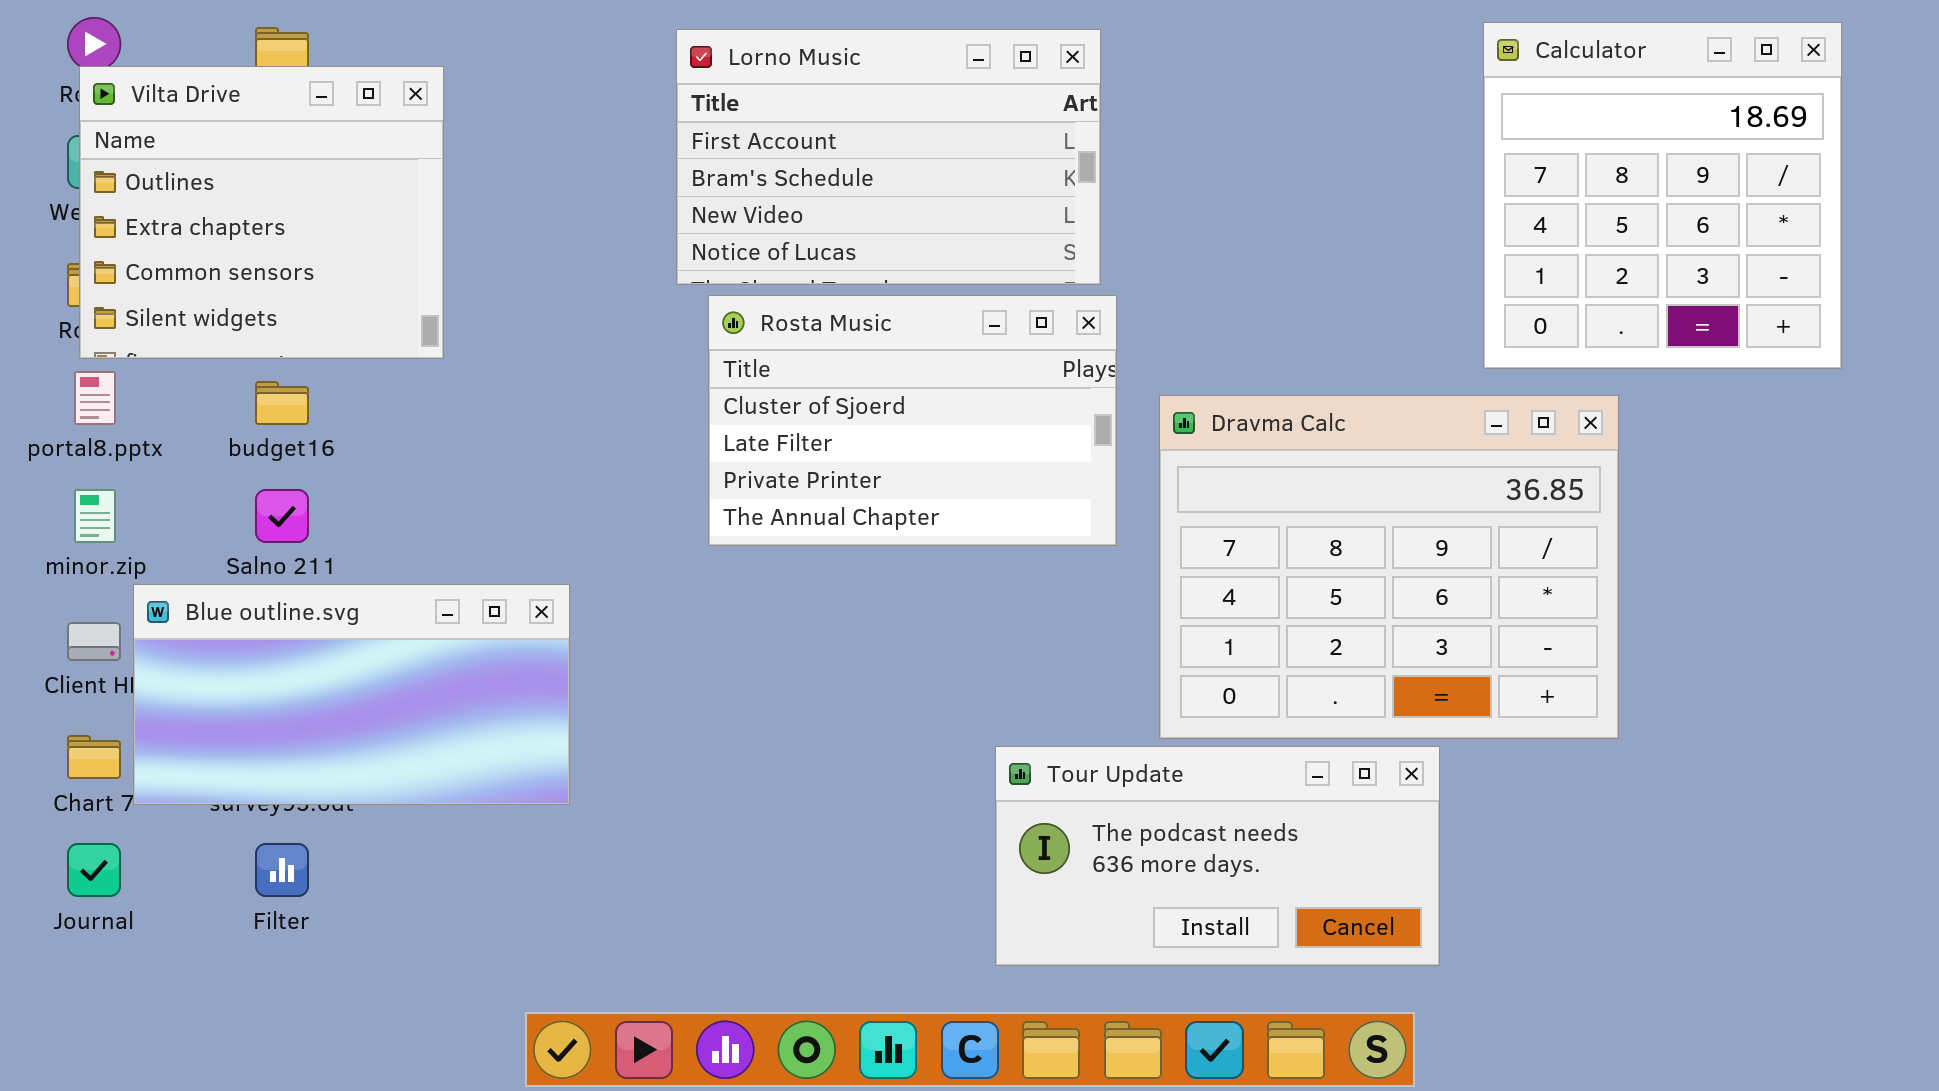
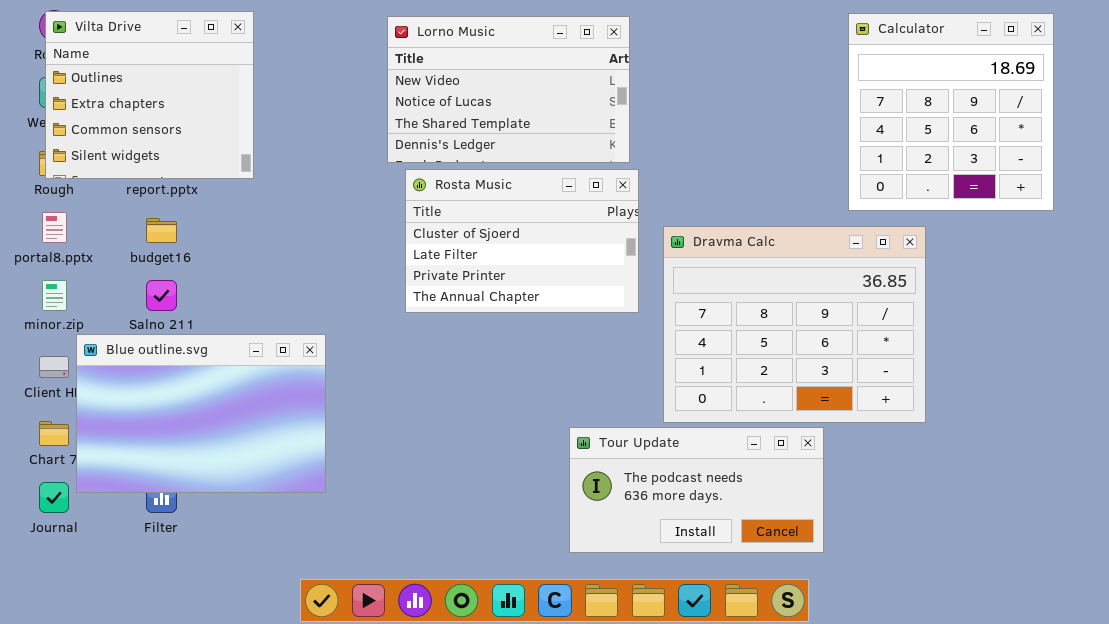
Lorno Music: [676,29,1101,285] -> [387,16,630,163], scrolled down 2 rows
Vilta Drive: [79,66,444,359] -> [45,11,254,179], moved
Blue outline.svg: [133,584,570,805] -> [76,334,326,493], resized

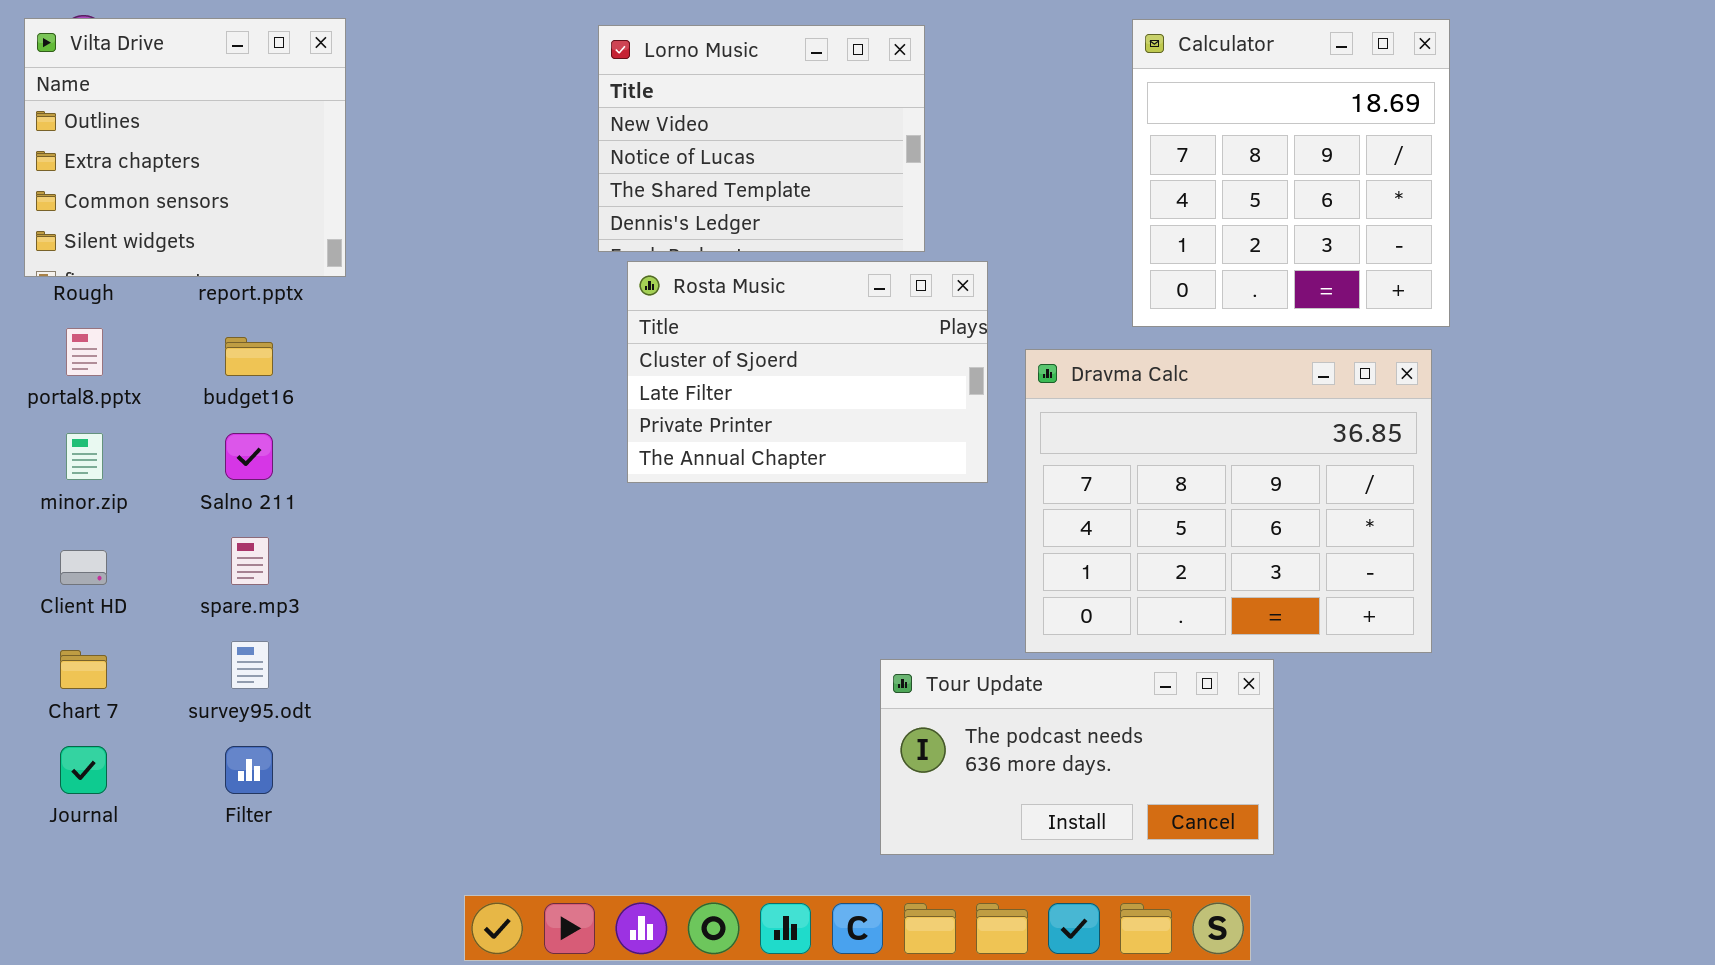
Vilta Drive: [45,11,254,179] -> [24,18,346,277], moved
Calculator: [848,13,1054,211] -> [1132,19,1450,327], moved
Lorno Music: [387,16,630,163] -> [598,25,925,252], resized
Blue outline.svg: [76,334,326,493] -> none, closed

